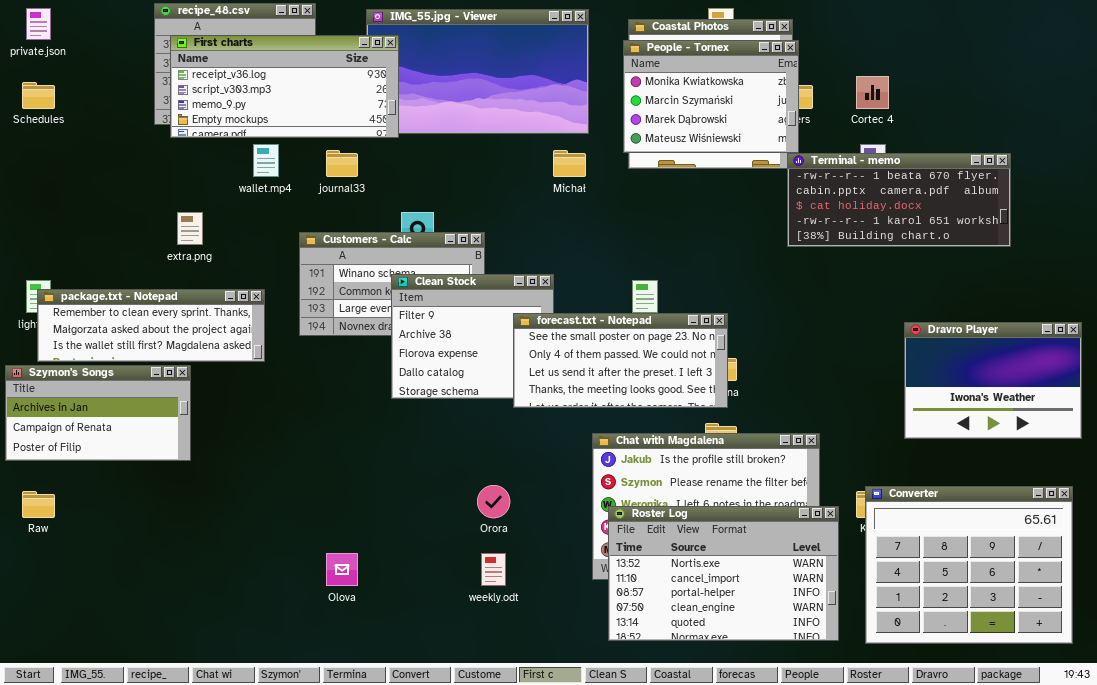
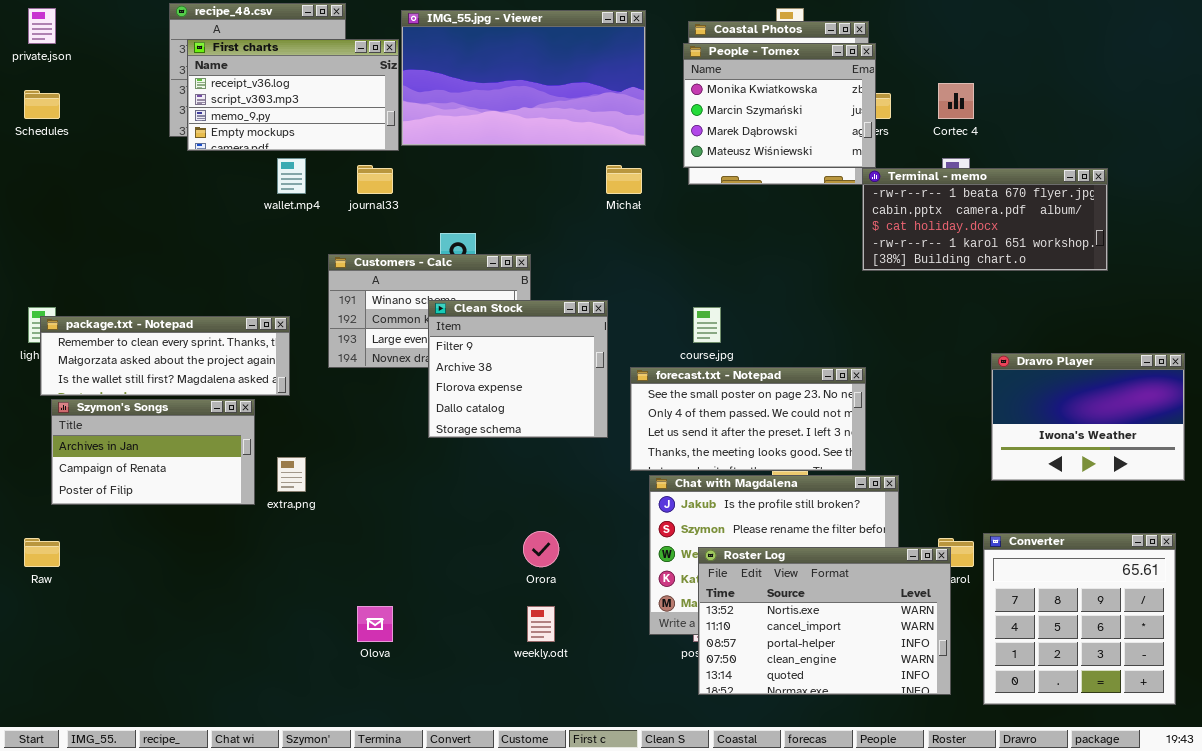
First charts: [170,35,399,138] -> [187,39,399,151], resized
extra.png: [177,212,203,245] -> [277,457,306,492], moved
forecast.txt - Notepad: [513,313,728,408] -> [630,367,866,471], moved
Szymon's Songs: [5,365,191,461] -> [51,399,255,505], moved
Converter: [865,486,1073,644] -> [983,533,1176,705], resized
Roster Log: [608,506,839,641] -> [698,547,951,695], moved

